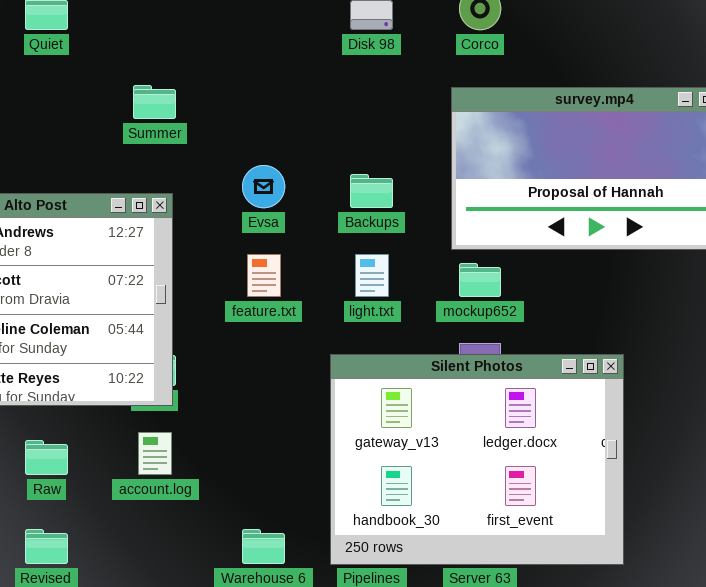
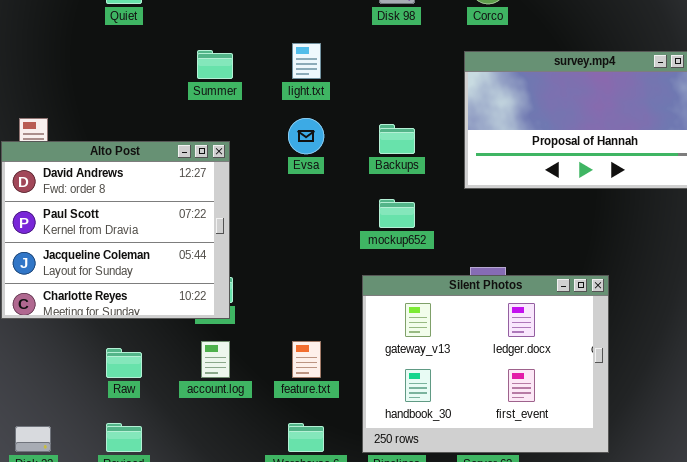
feature.txt: [247,254,281,297] -> [292,341,321,378], moved
light.txt: [355,254,389,297] -> [292,43,321,79], moved
mockup652: [459,263,501,297] -> [379,199,415,228], moved

